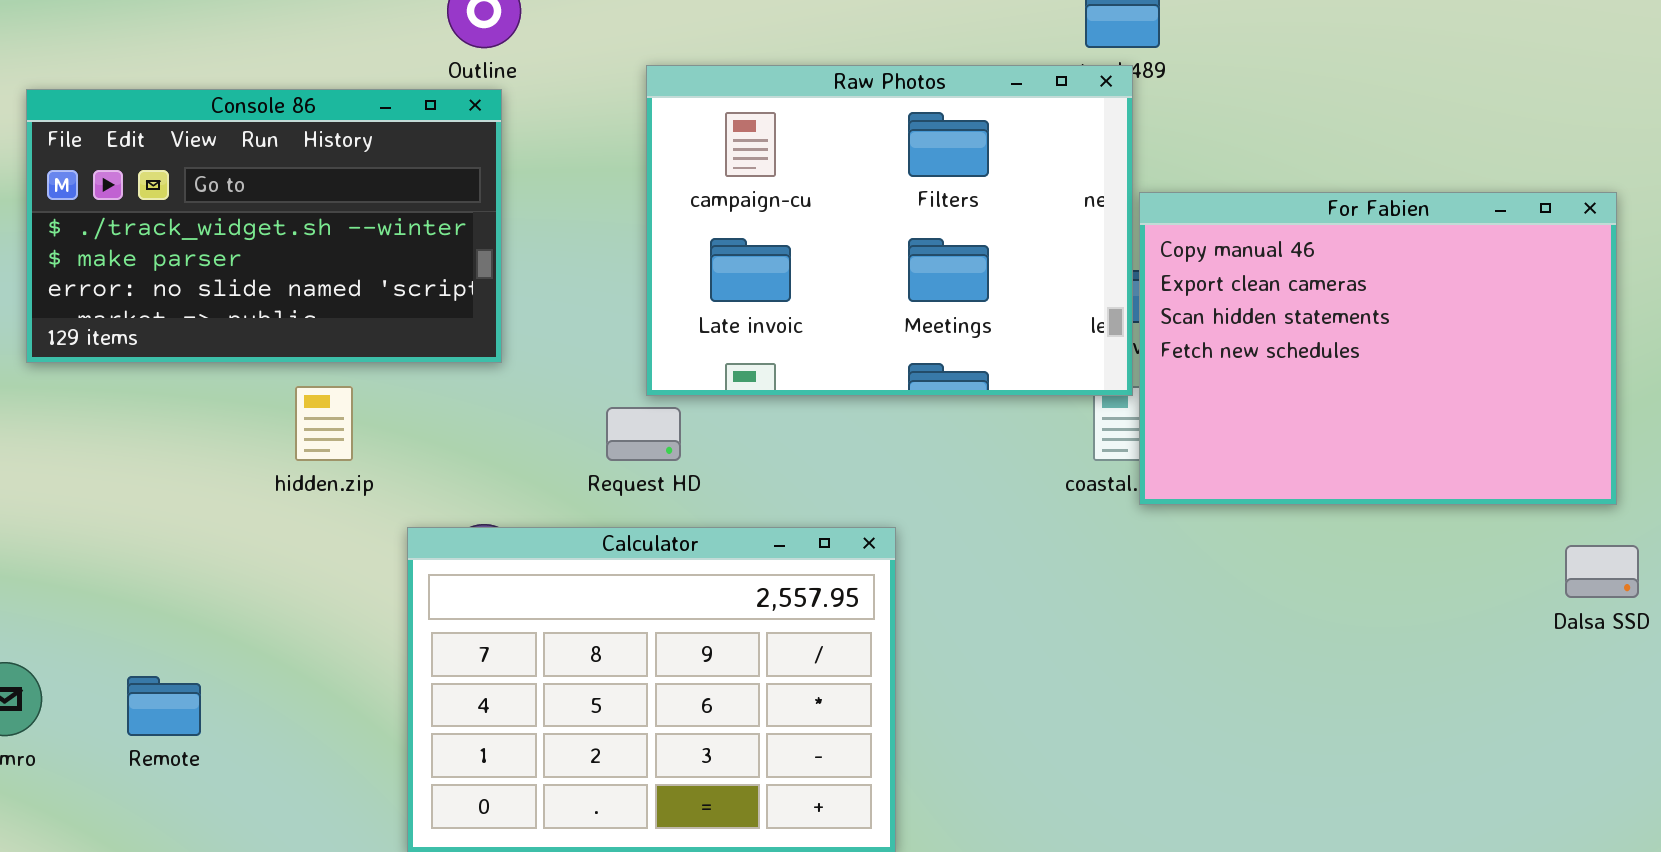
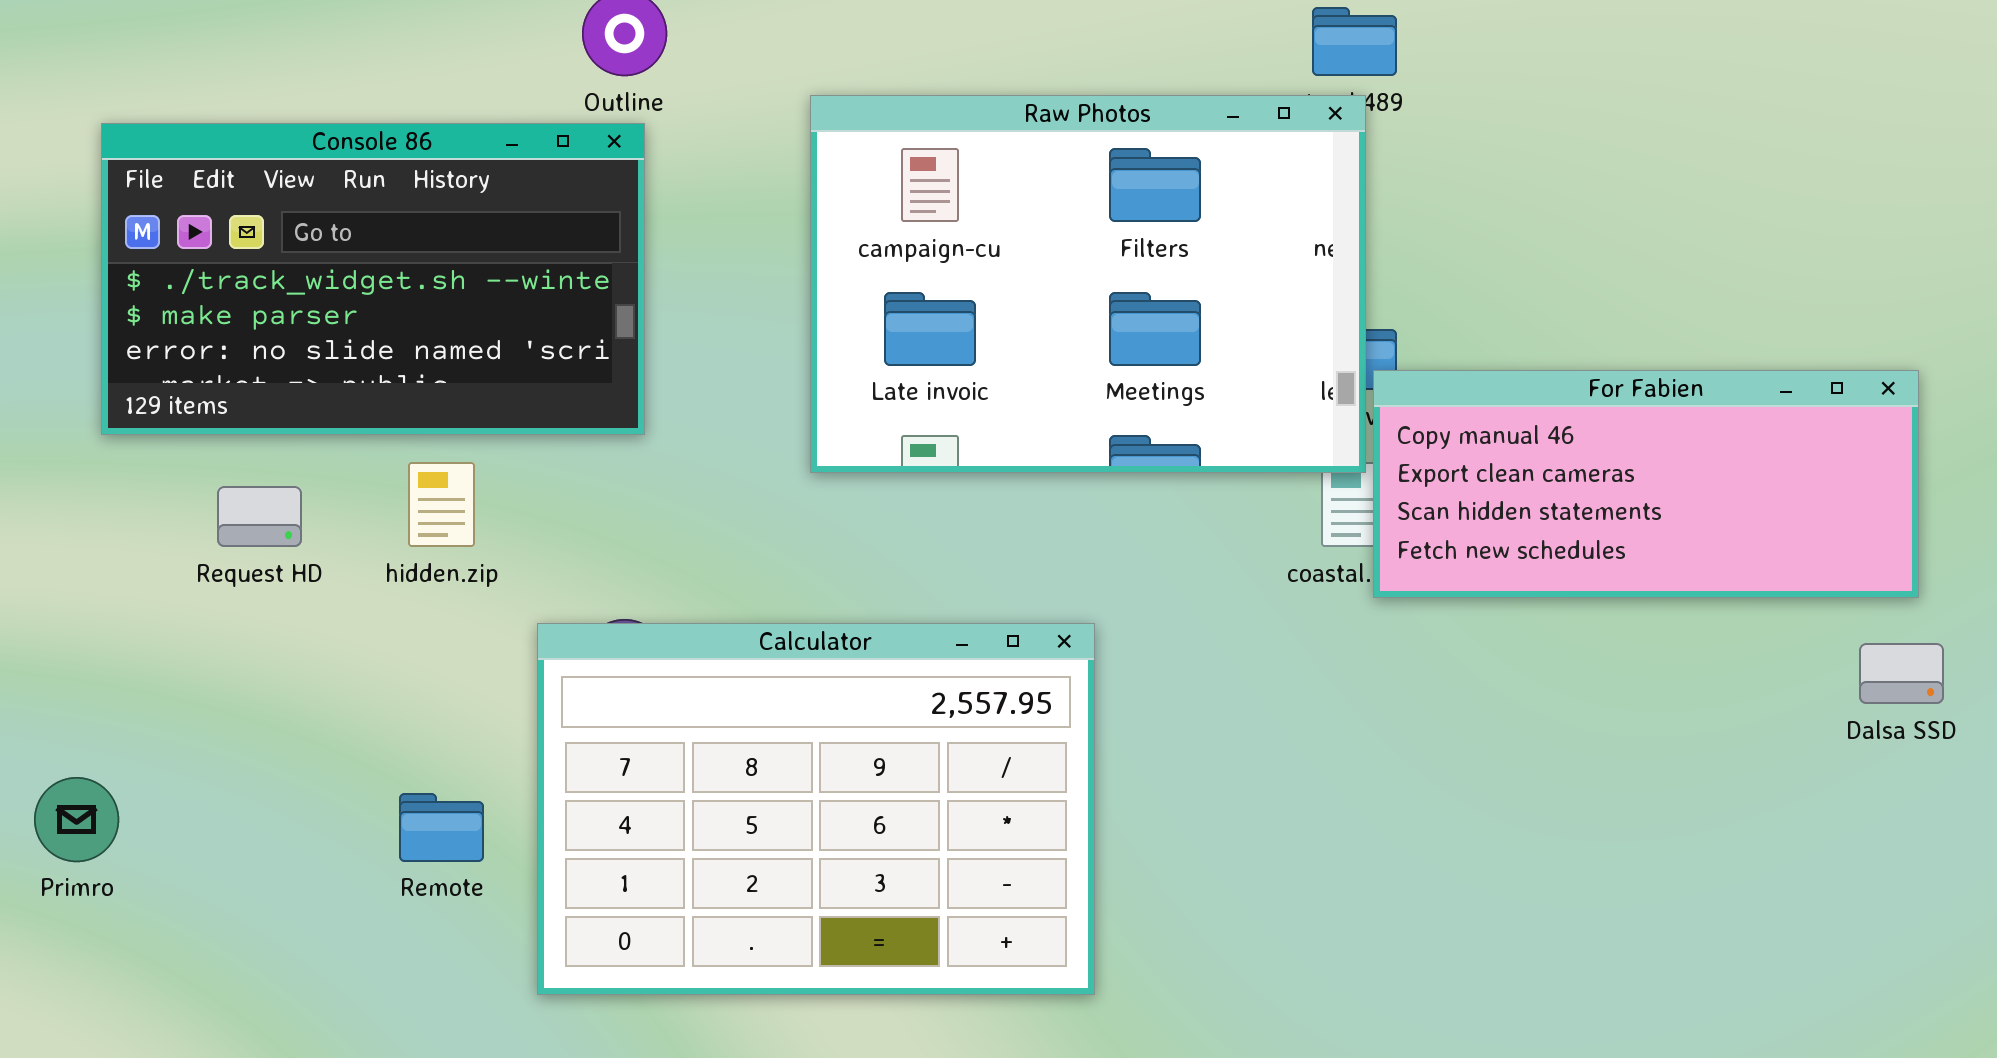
For Fabien: [1139,192,1617,505] -> [1373,370,1919,598], resized
Request HD: [606,407,681,461] -> [217,486,302,547], moved
Remote: [127,676,201,736] -> [399,793,484,862], moved

